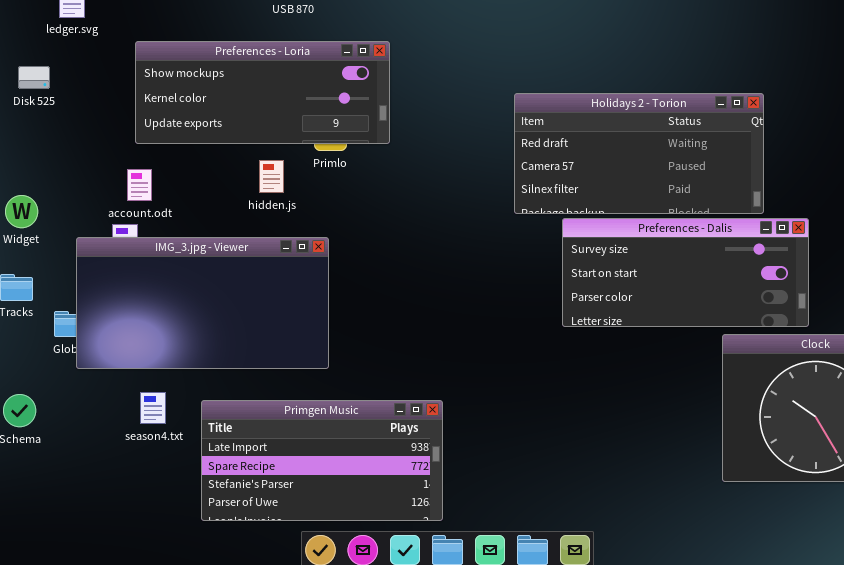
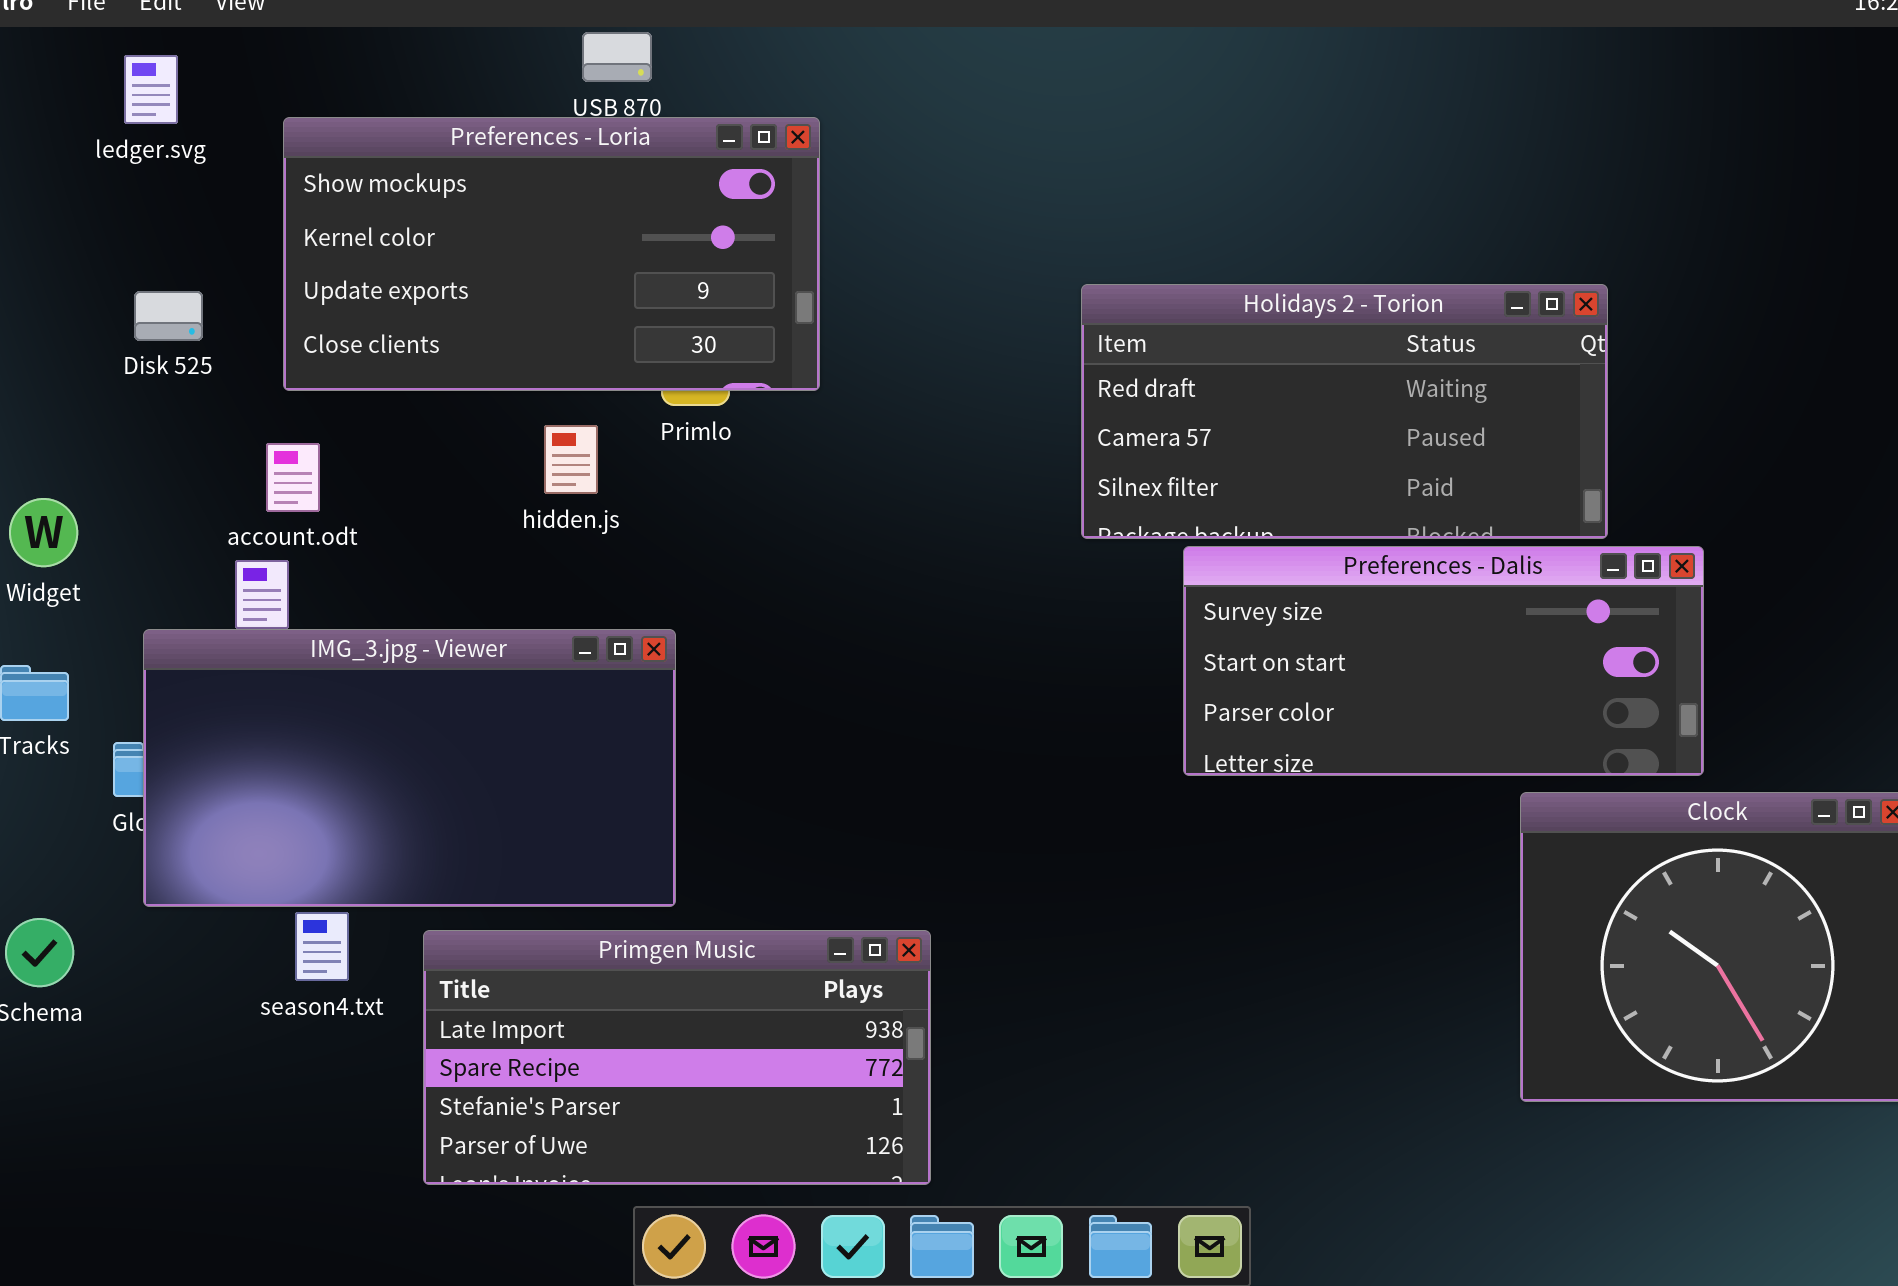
Preferences - Loria: [135,41,390,144] -> [283,117,820,391], resized
Disk 525: [18,66,50,89] -> [134,291,203,341], moved
IMG_3.jpg - Viewer: [76,237,329,369] -> [143,629,676,907], moved

